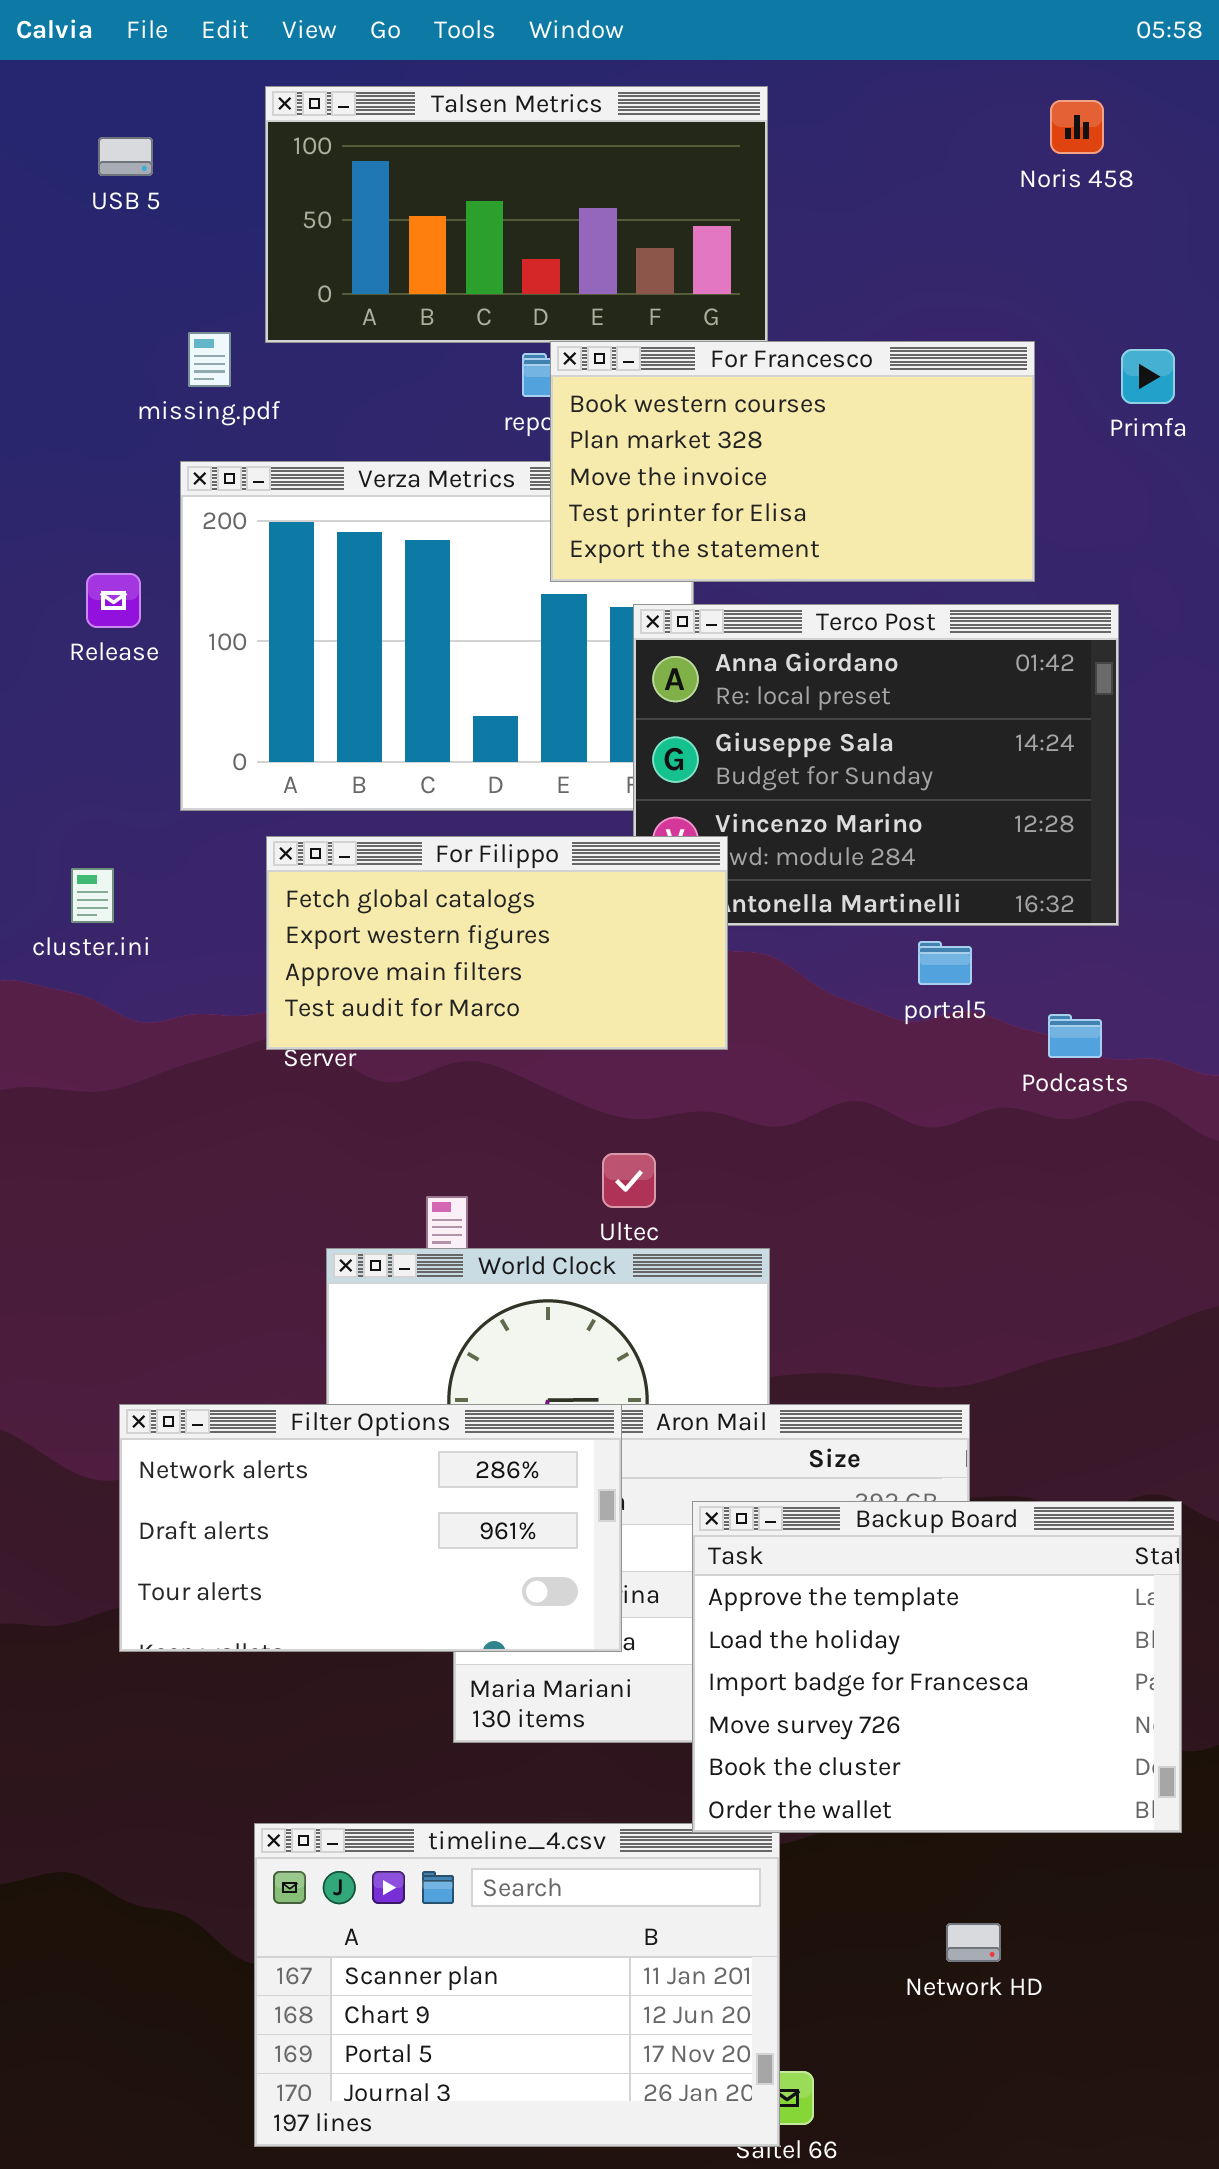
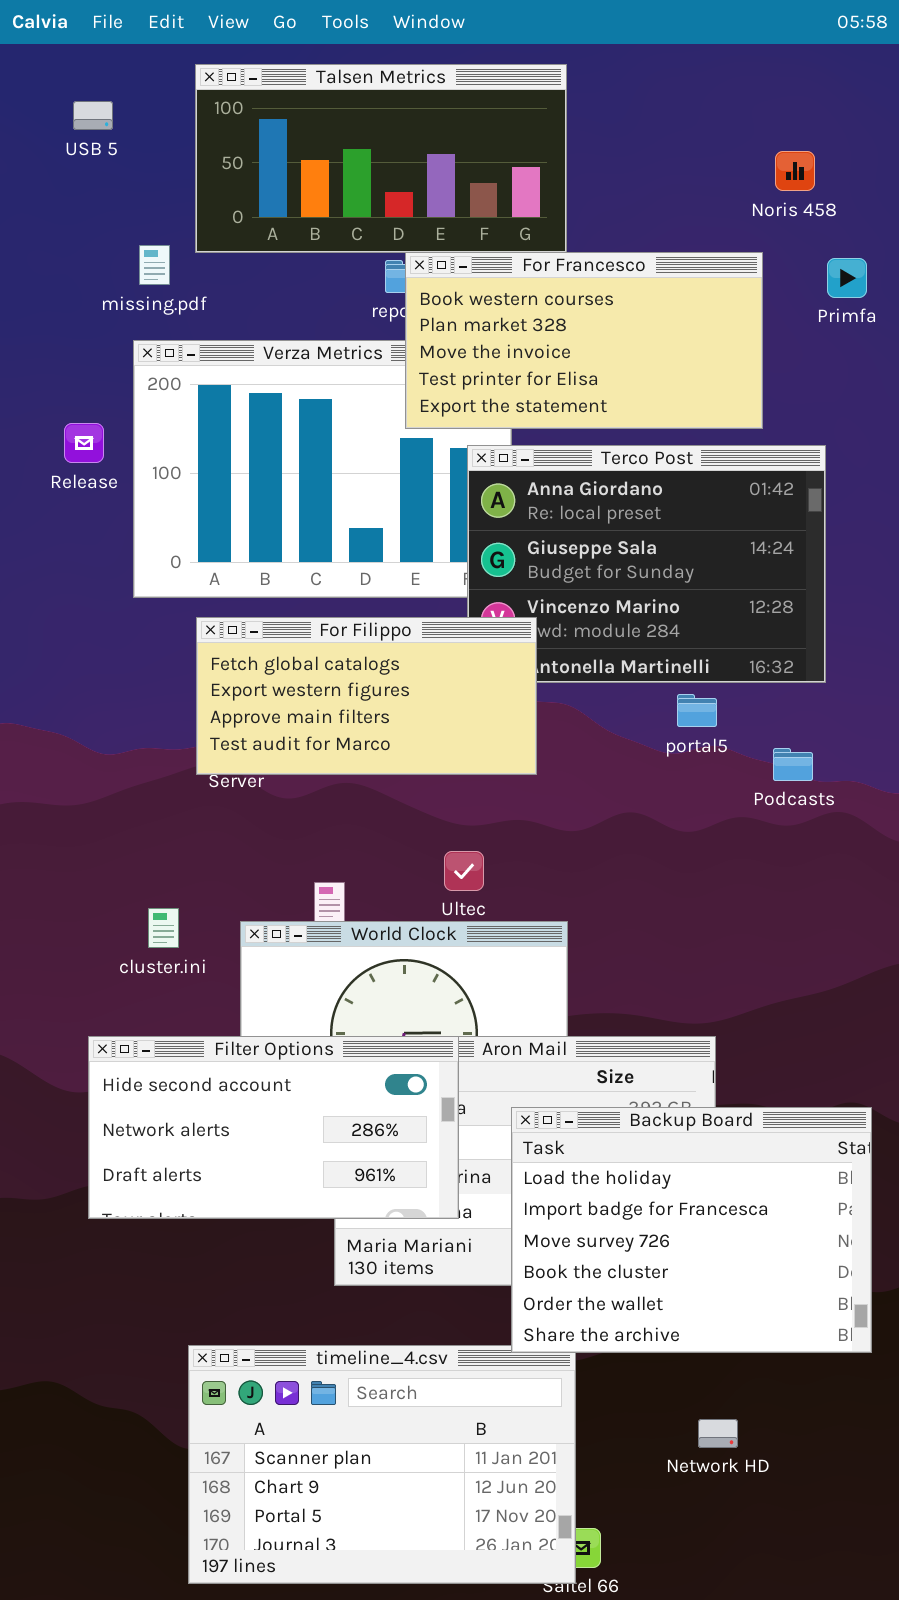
Noris 458: [1050,100,1104,154] -> [775,151,815,191], moved
cluster.ini: [71,868,114,923] -> [148,908,179,948], moved
Filter Options: [119,1404,622,1652] -> [88,1036,459,1219], scrolled up 1 row
Backup Board: [692,1501,1182,1833] -> [511,1107,872,1353], scrolled down 1 row

